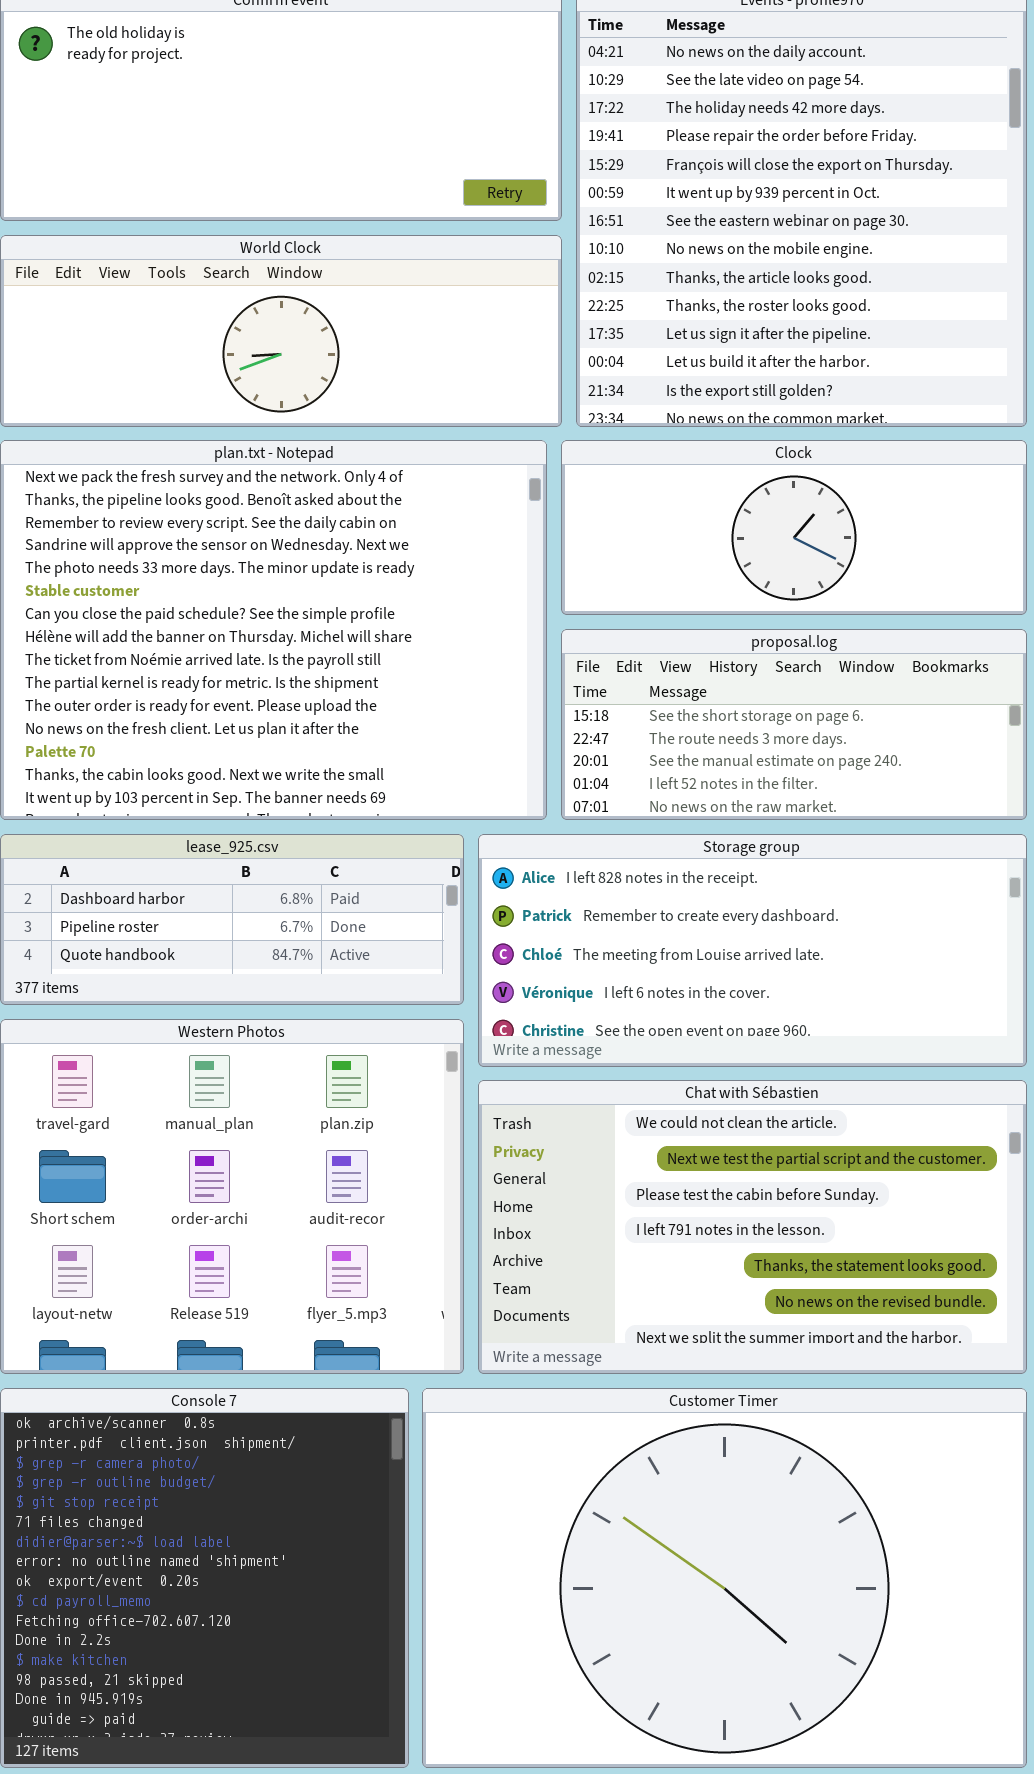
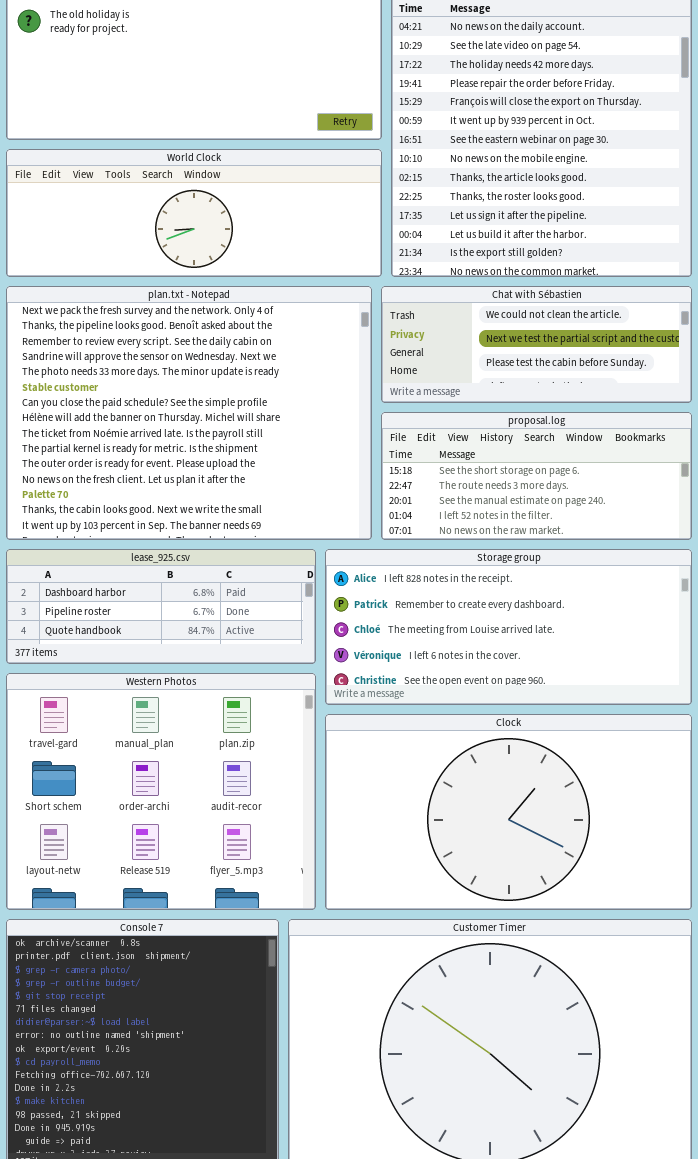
Clock: [561,440,1027,615] -> [325,714,692,910], moved, resized
Chat with Sébastien: [478,1080,1027,1374] -> [381,286,692,403], moved, resized

